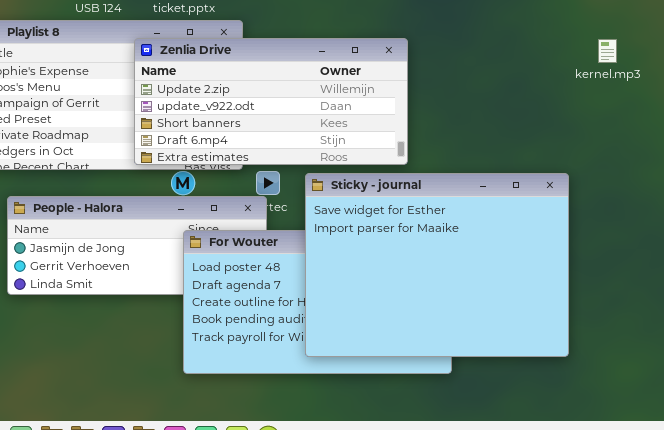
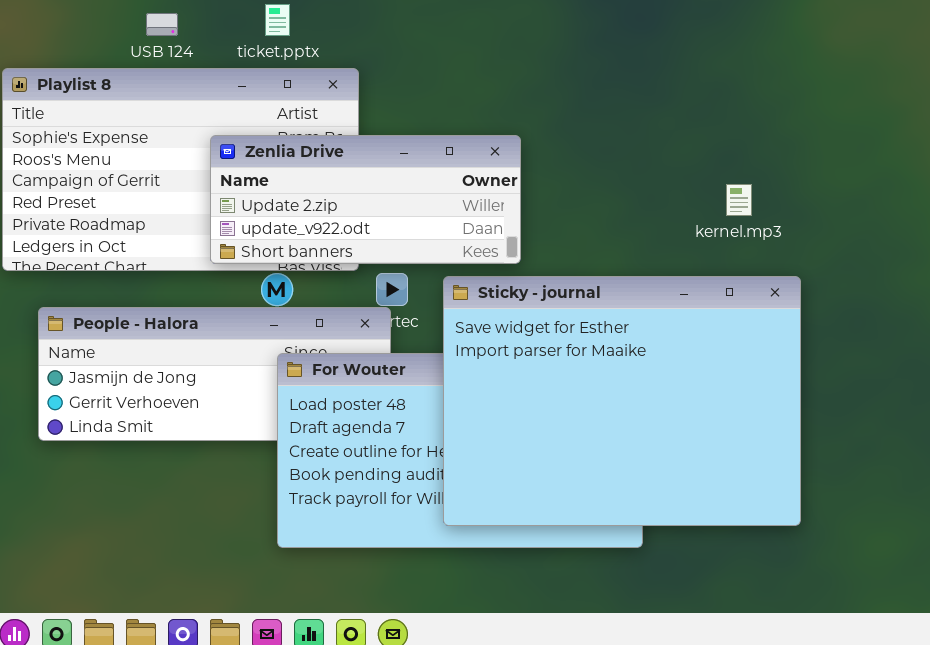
Zenlia Drive: [134,38,408,165] -> [210,135,521,264], resized
kernel.mp3: [598,39,617,63] -> [726,184,752,216], moved

